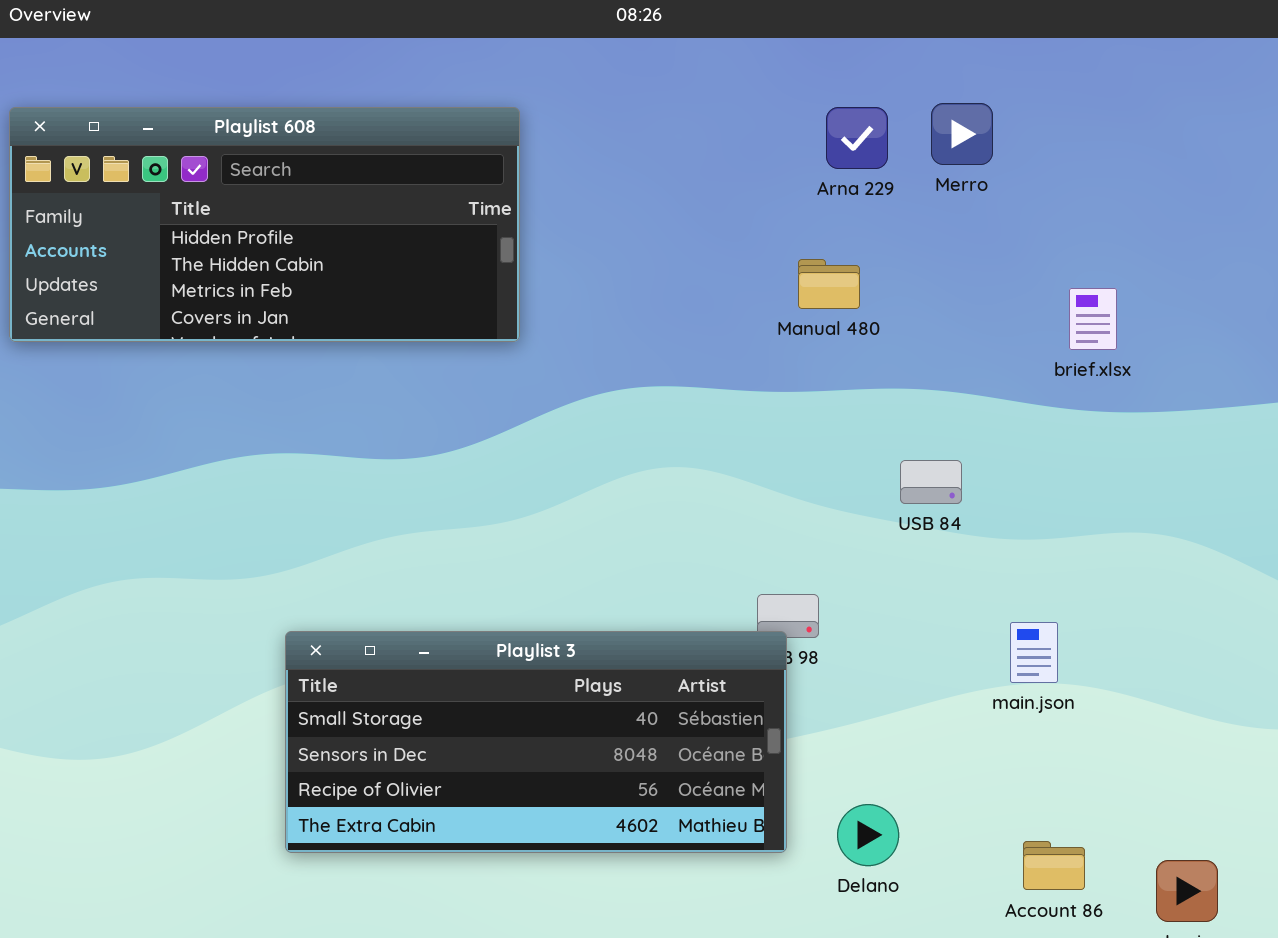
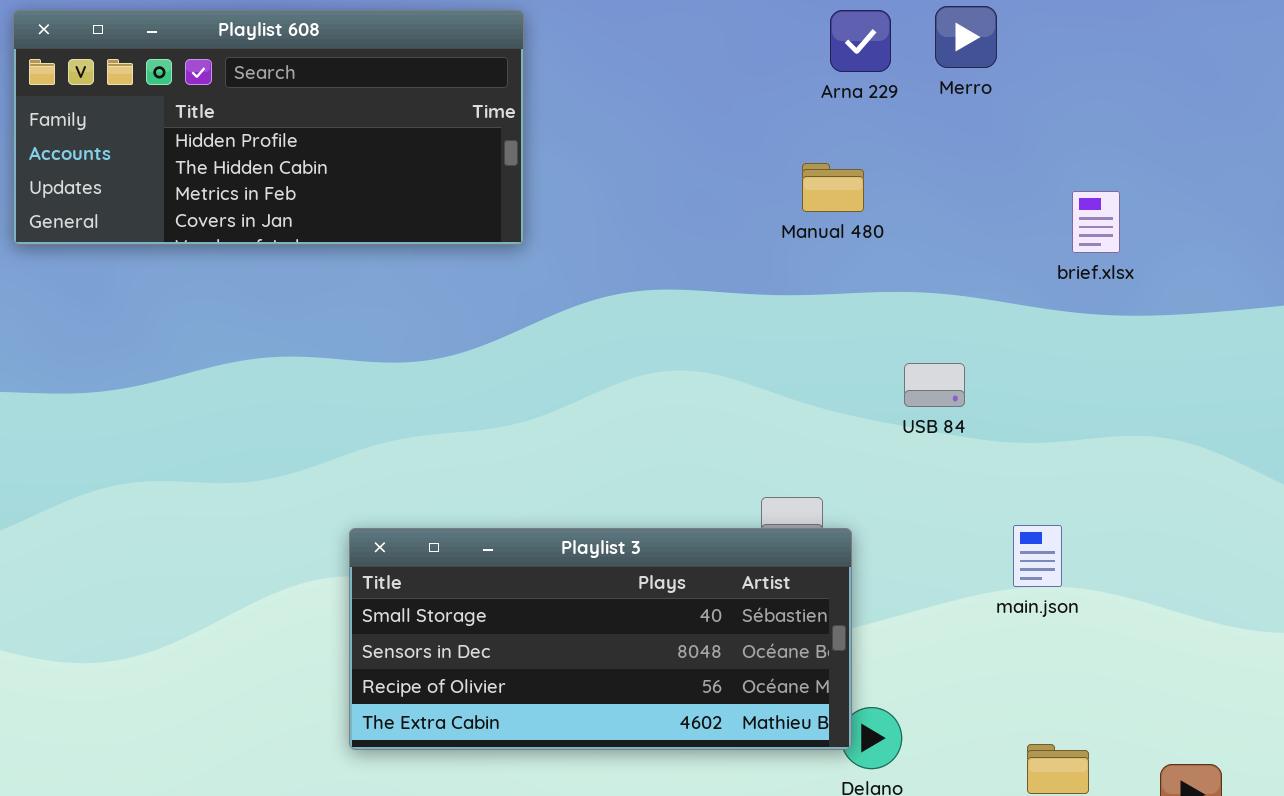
Playlist 3: [285,631,787,853] -> [349,528,852,750], moved

